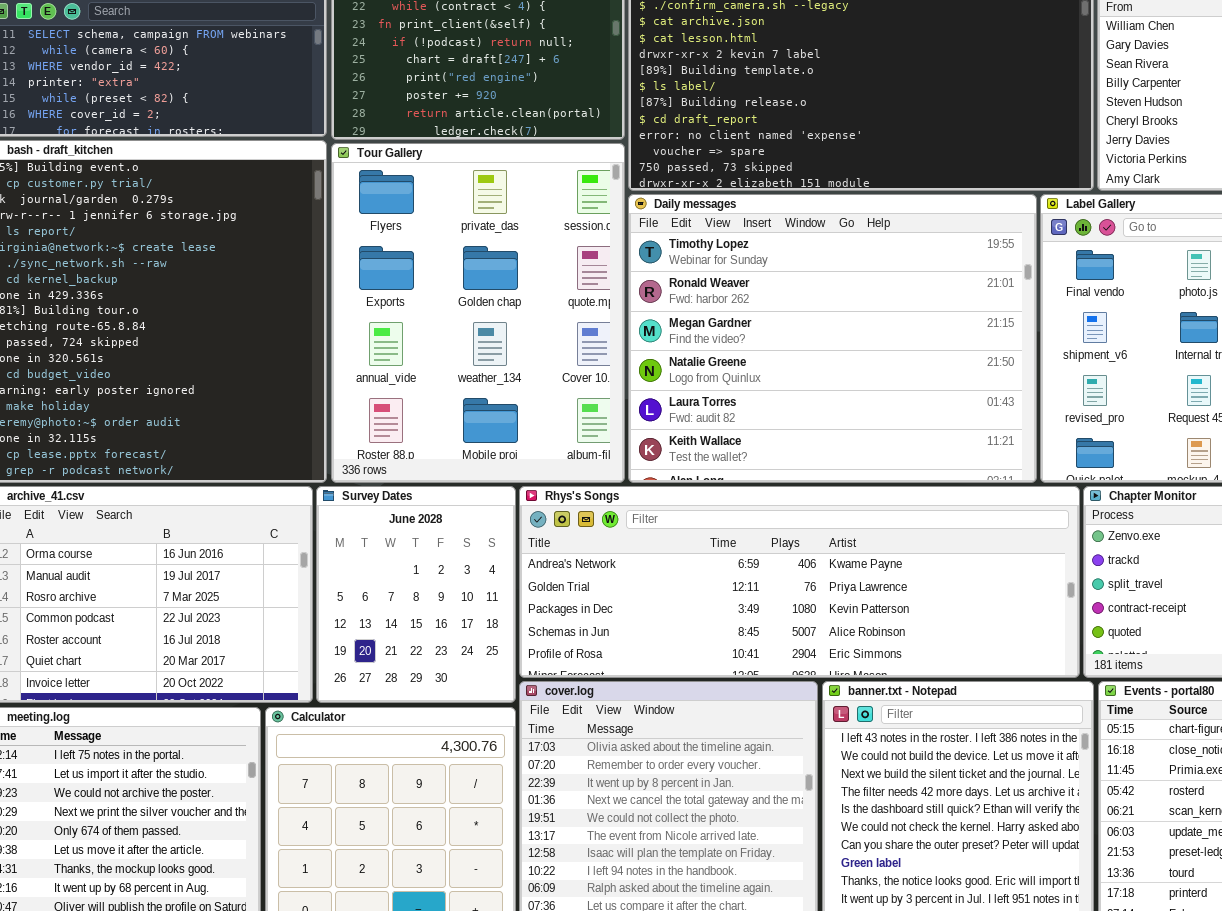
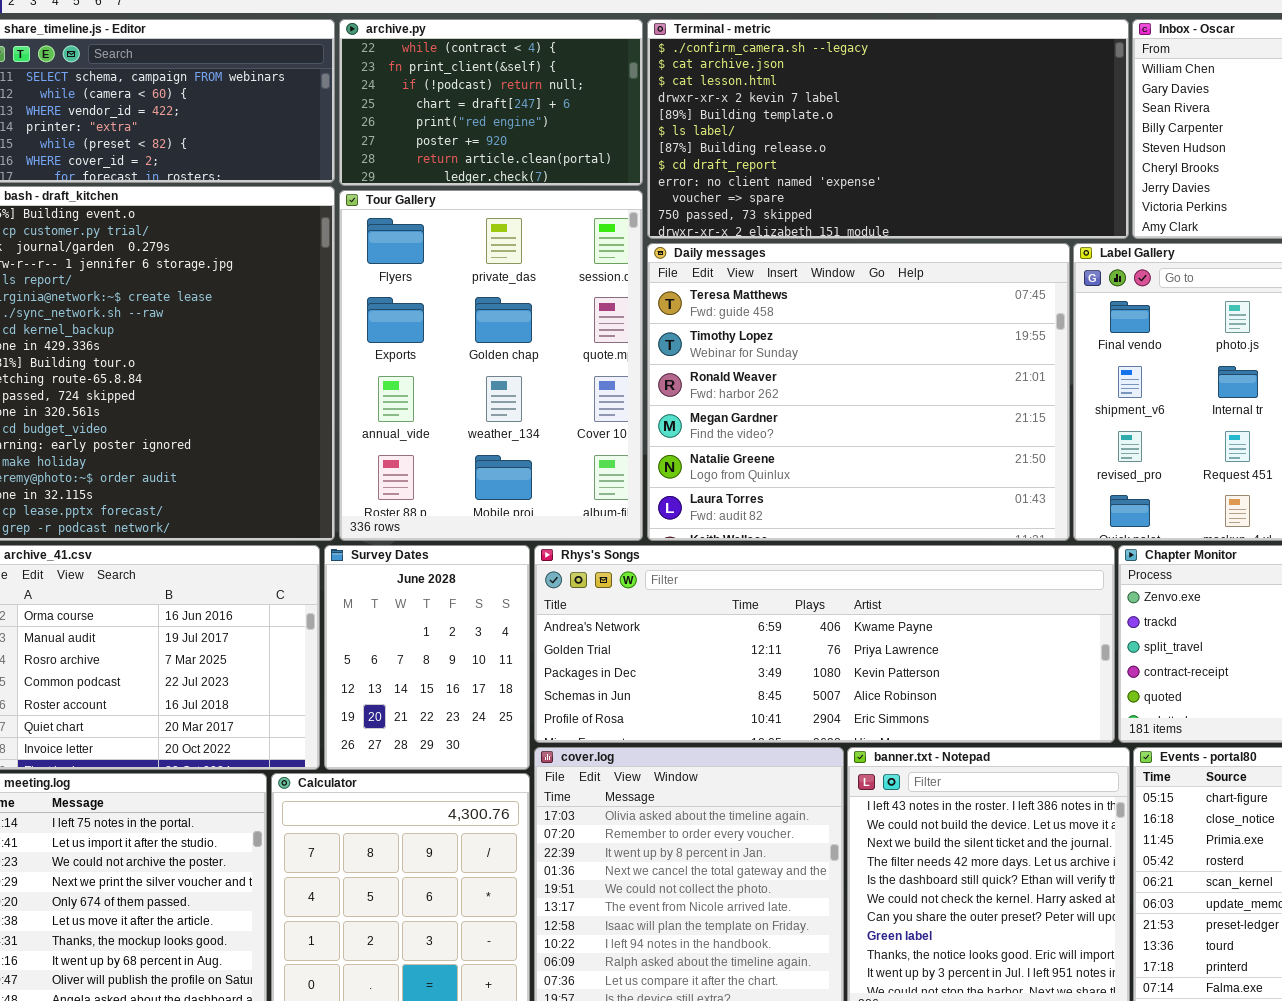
Daily messages: [628,194,1037,483] -> [647,243,1070,541], scrolled up 1 row

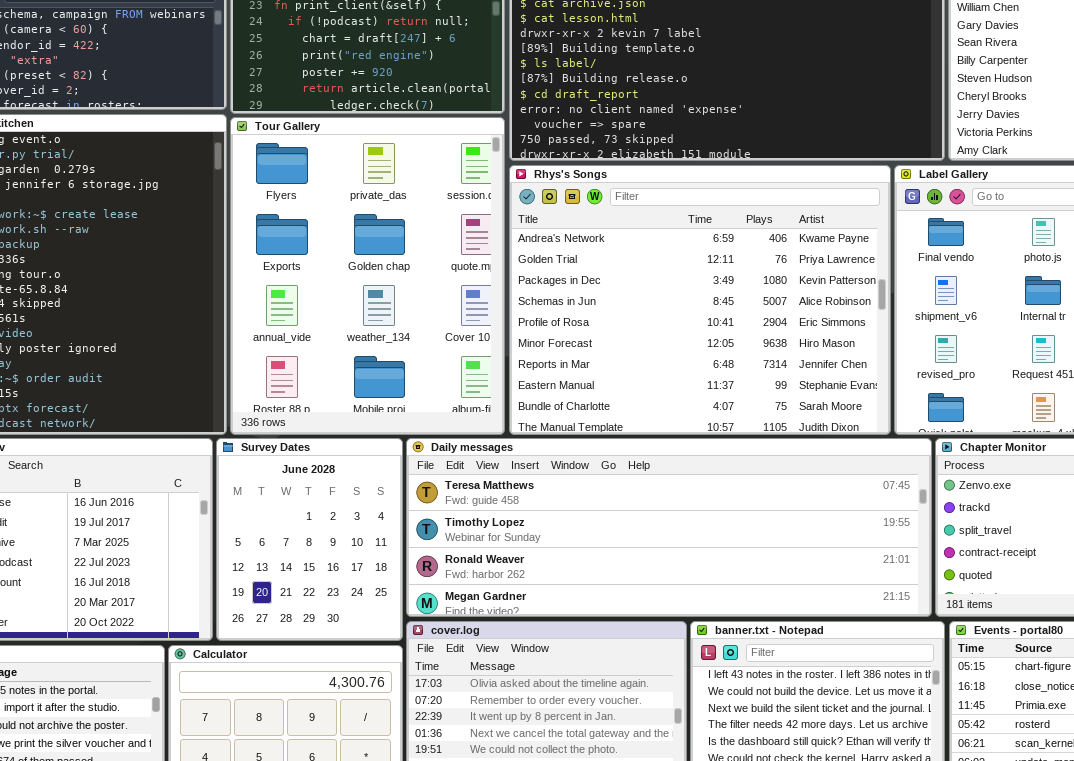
Daily messages: [647,243,1070,541] -> [406,438,932,617], moved, resized
Rhys's Songs: [534,545,1115,743] -> [509,165,891,435], moved, resized

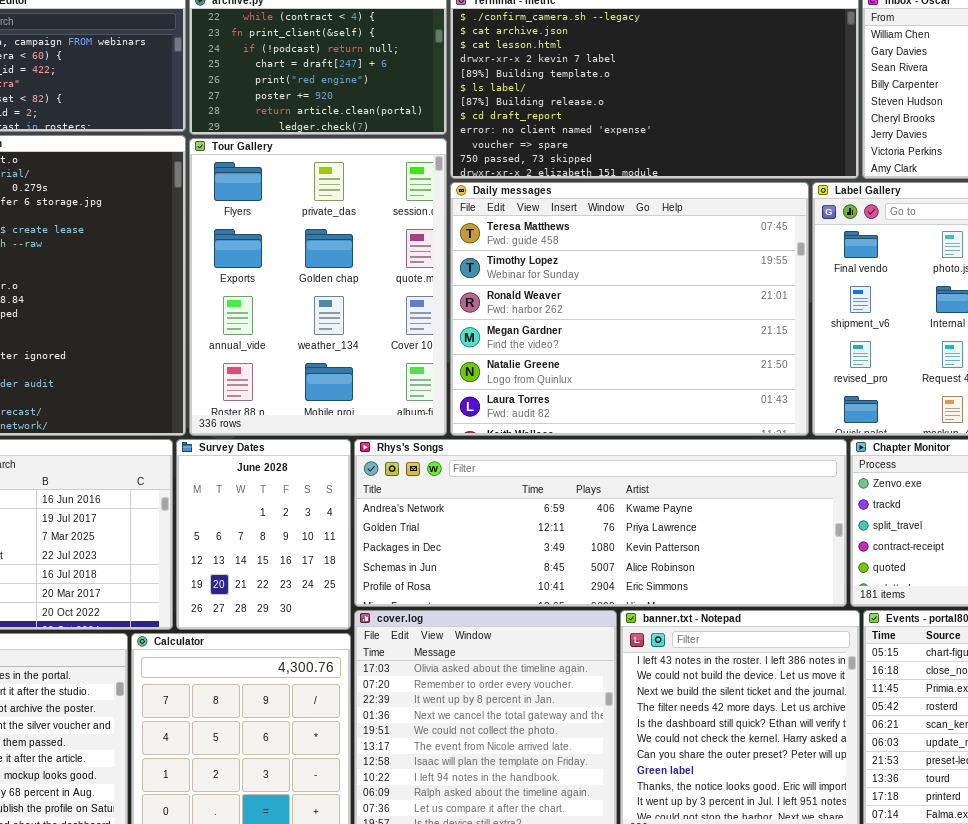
Rhys's Songs: [509,165,891,435] -> [354,439,847,607], moved, resized
Daily messages: [406,438,932,617] -> [450,182,809,436], moved, resized

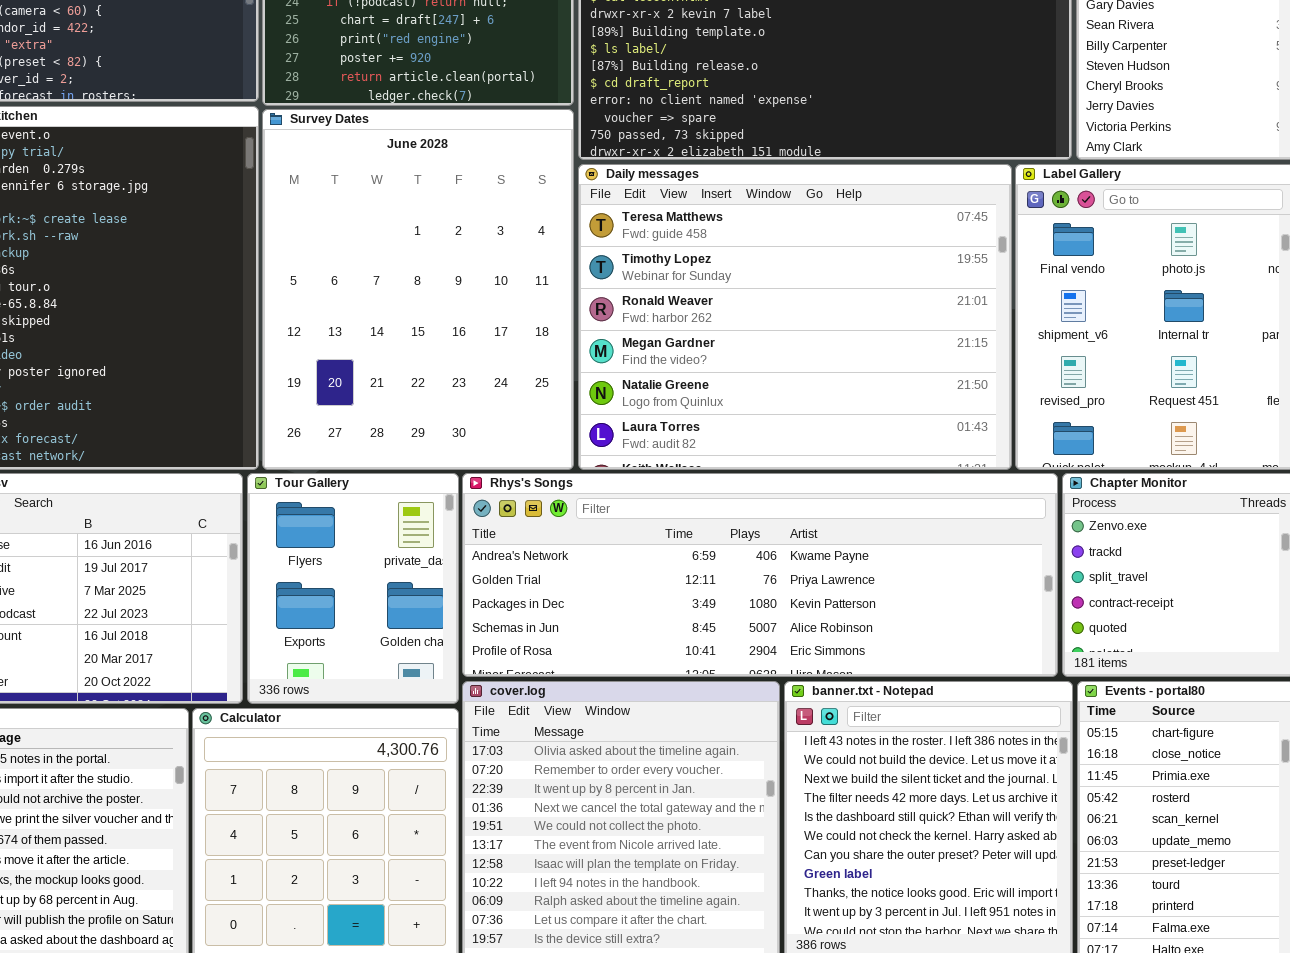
Tour Gallery: [189,138,447,436] -> [247,473,459,704], moved, resized
Survey Dates: [176,439,351,630] -> [262,109,574,470], moved, resized

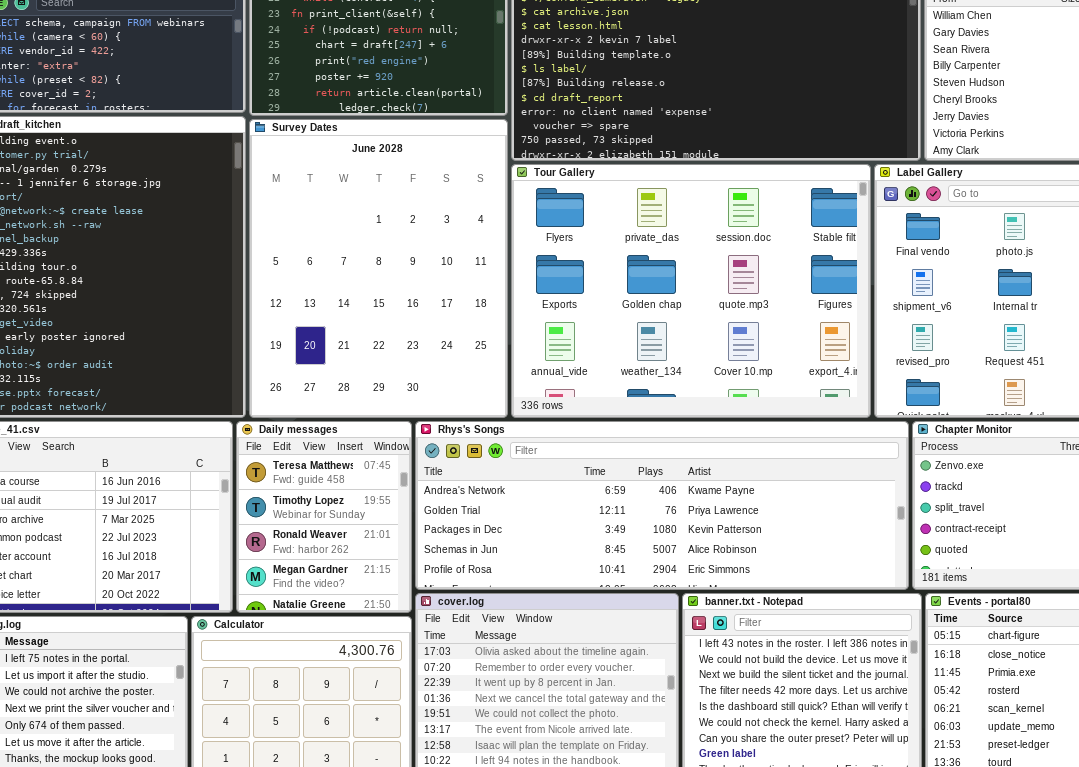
Daily messages: [578,164,1012,470] -> [236,421,412,613], moved, resized
Tour Gallery: [247,473,459,704] -> [511,164,871,418], moved, resized

